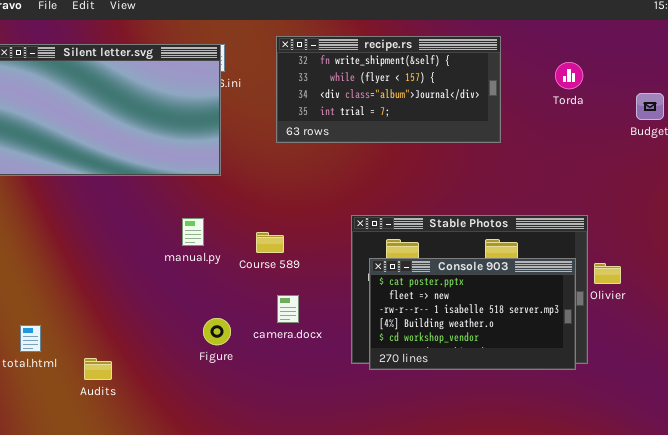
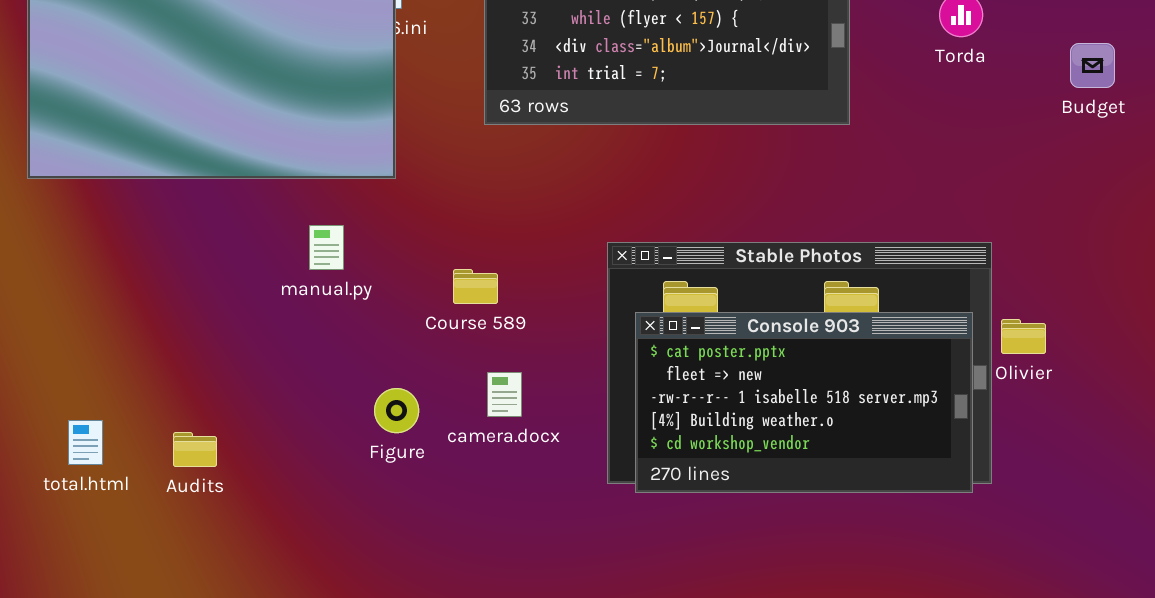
manual.py: [182,218,204,246] -> [309,225,344,270], moved
Figure: [203,318,231,345] -> [374,388,419,433], moved
Audits: [84,358,112,380] -> [173,432,217,467], moved

